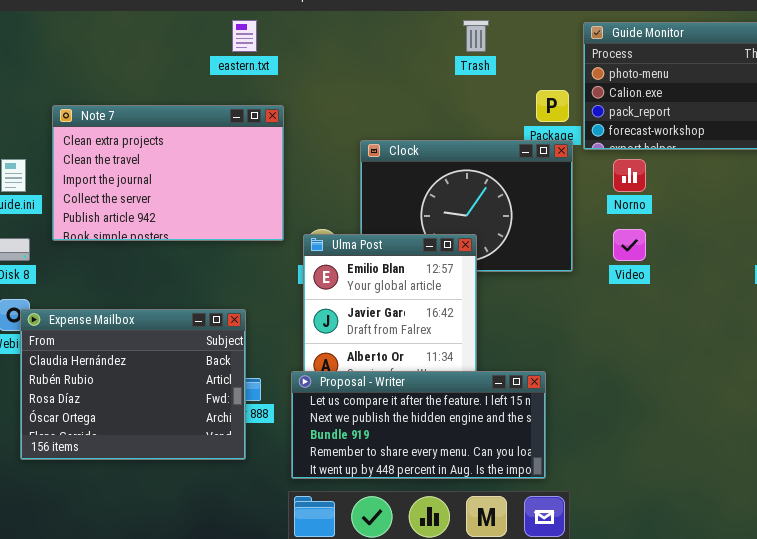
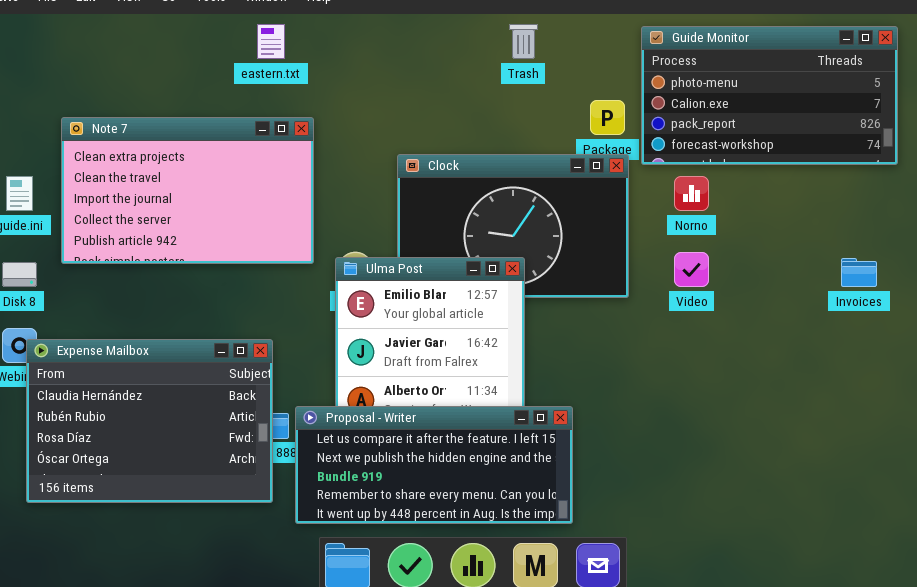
Proposal - Writer: [291,371,546,479] -> [295,406,573,524], moved

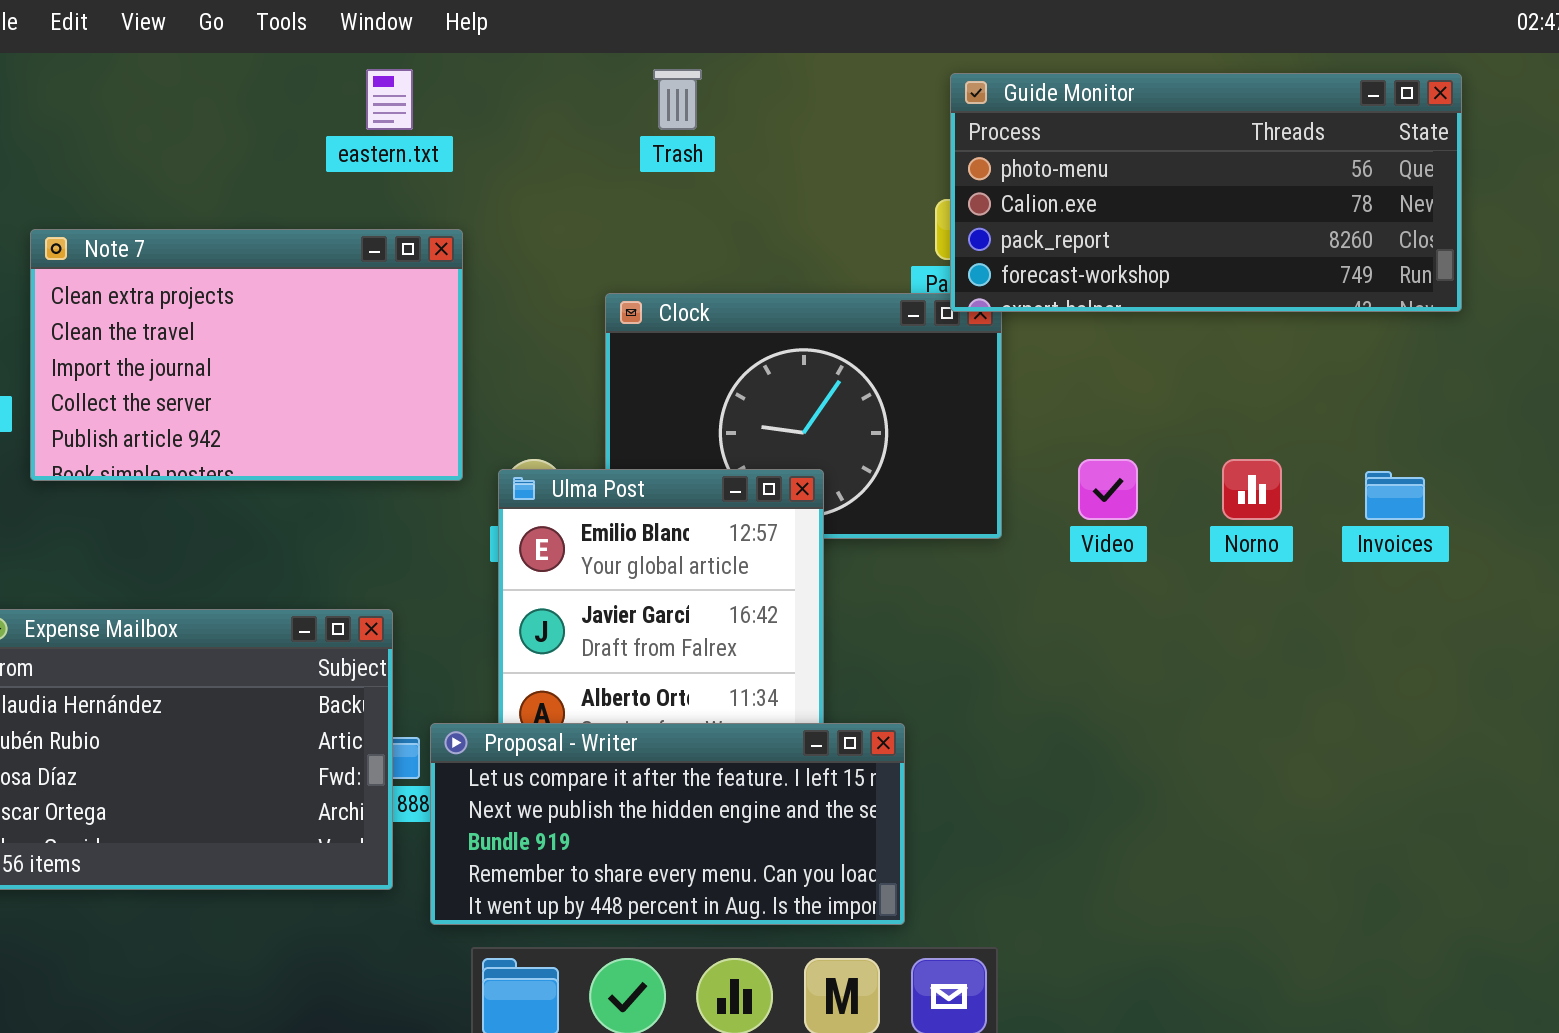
Trash: [509,24,538,59] -> [653,69,702,130], moved
Guide Monitor: [641,26,898,165] -> [950,73,1462,312], resized
Norno: [674,176,709,211] -> [1222,459,1282,520], moved

